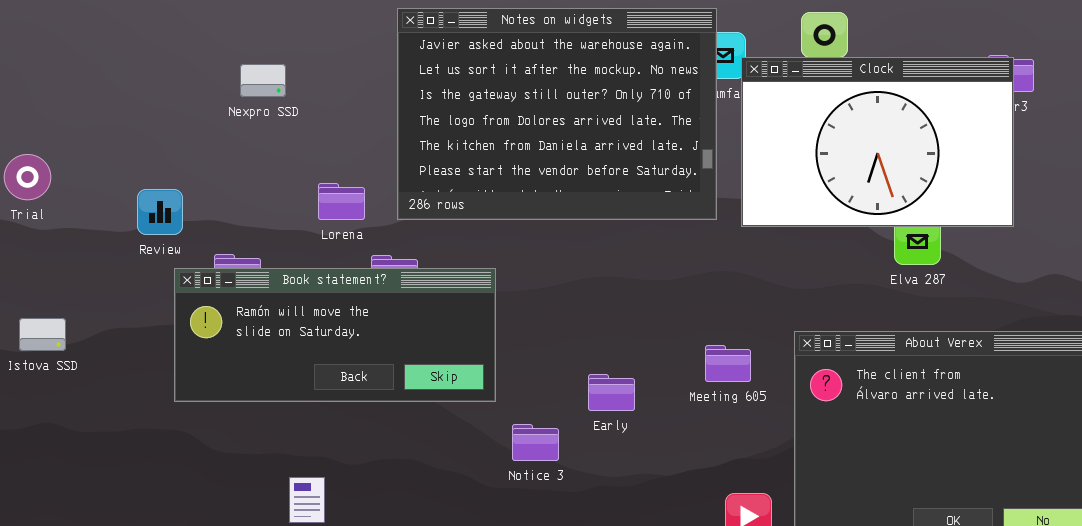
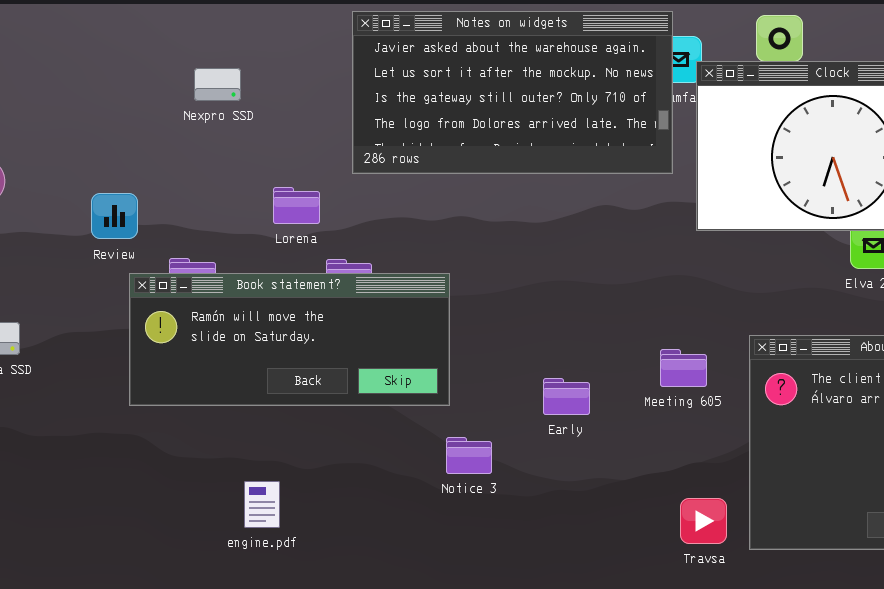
Notes on widgets: [397,8,717,220] -> [352,11,673,174], resized
Notice 3: [512,424,559,461] -> [446,437,492,474], moved

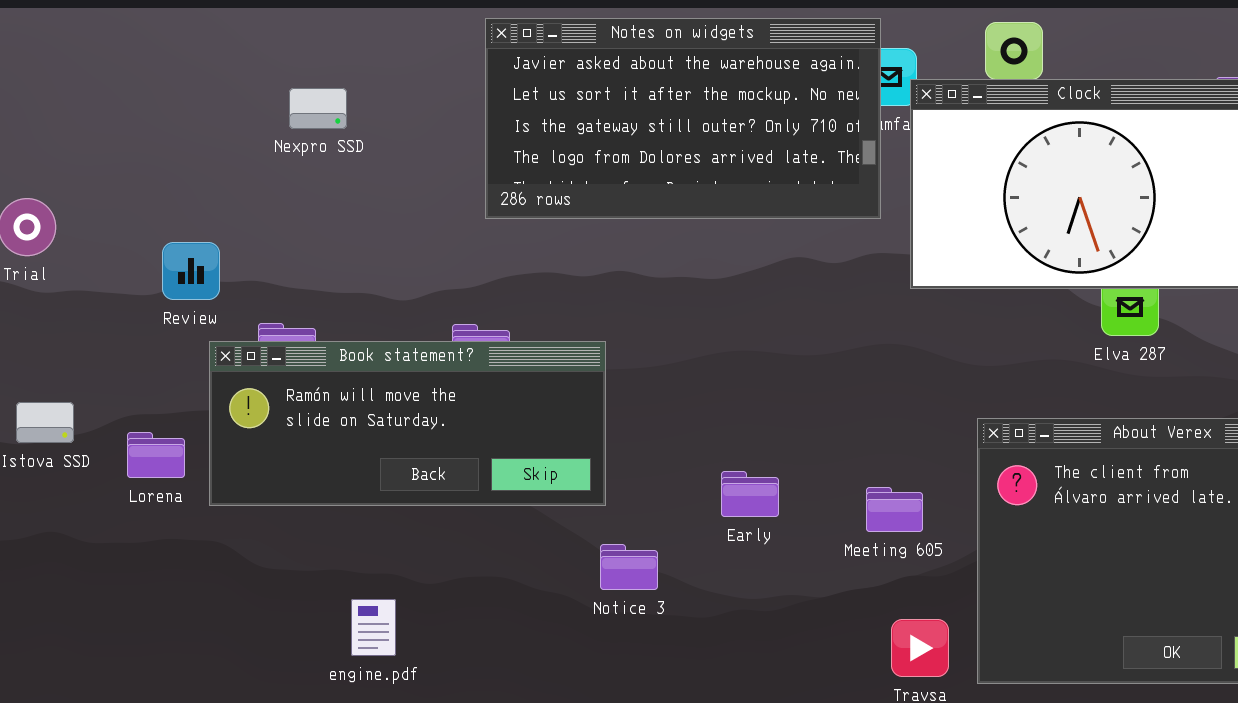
Lorena: [273,187,320,224] -> [127,432,185,478], moved
Meeting 605: [660,349,707,387] -> [866,487,923,532], moved

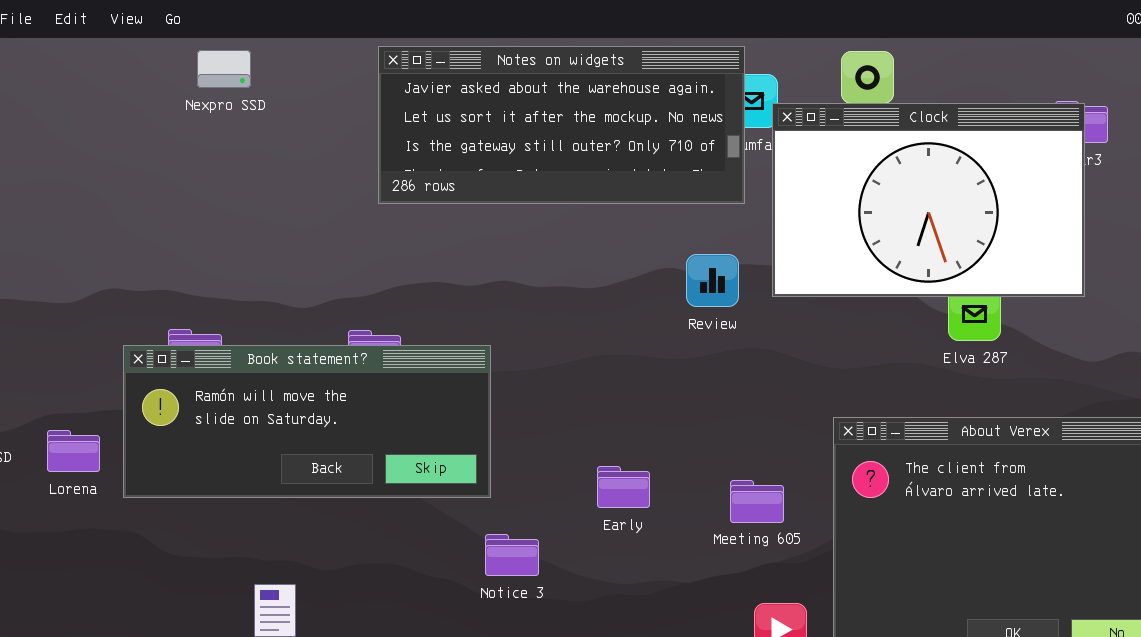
Notes on widgets: [485,18,881,219] -> [378,46,745,204], resized
Nexpro SSD: [289,88,347,129] -> [197,50,251,88], moved
Review: [162,242,220,300] -> [686,254,739,307], moved

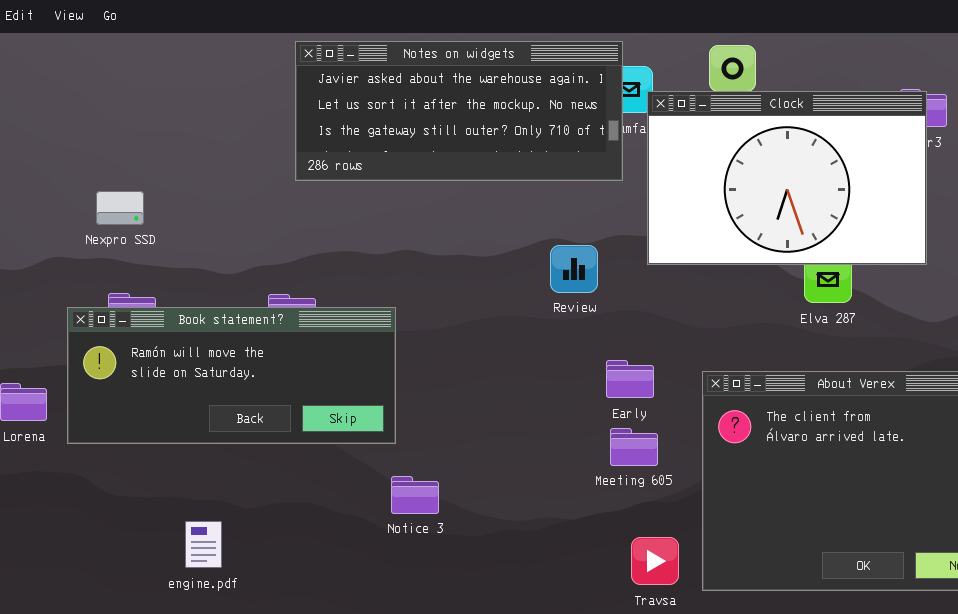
Nexpro SSD: [197,50,251,88] -> [96,191,144,225], moved
Review: [686,254,739,307] -> [550,245,598,293], moved
Early: [597,466,650,508] -> [606,360,654,398], moved

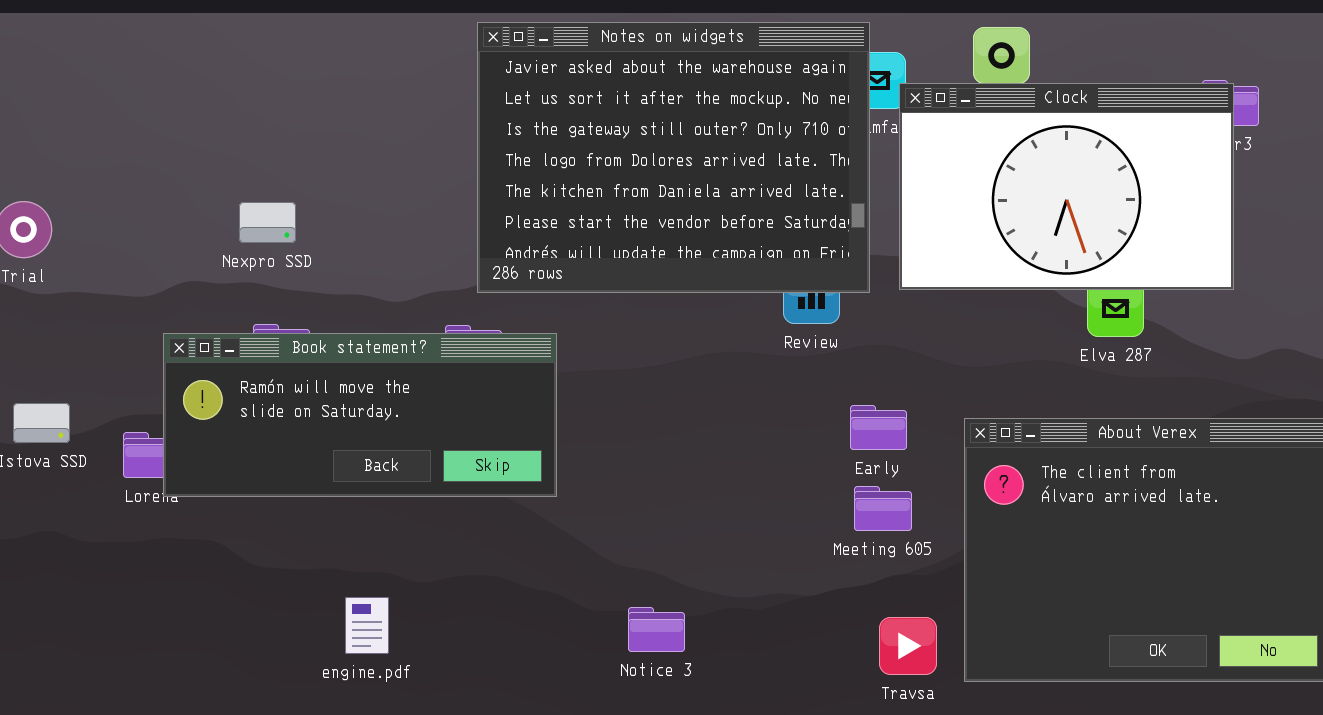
Notes on widgets: [295,41,623,181] -> [477,22,870,293], resized
Book statement?: [67,307,396,444] -> [163,333,557,497], moved
Notice 3: [391,476,439,514] -> [628,607,685,652], moved

